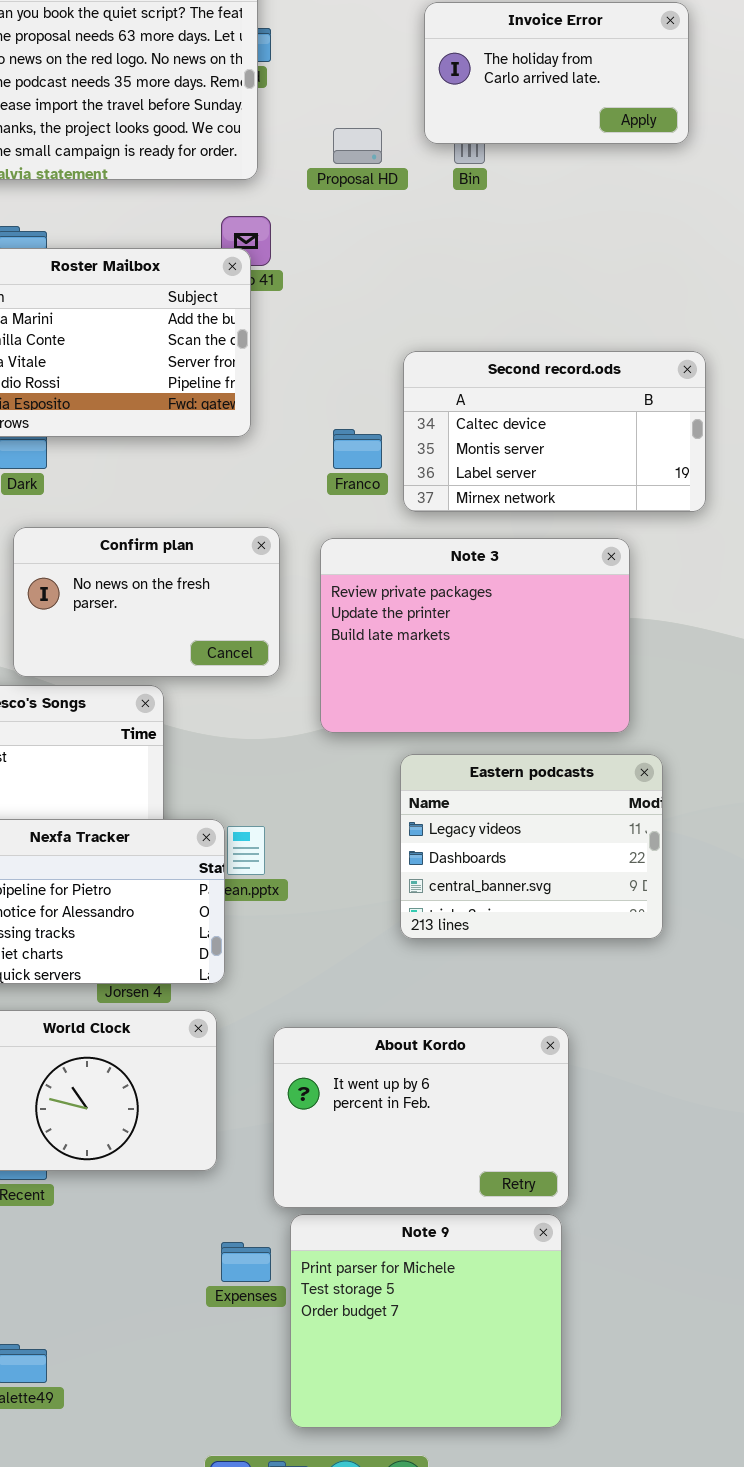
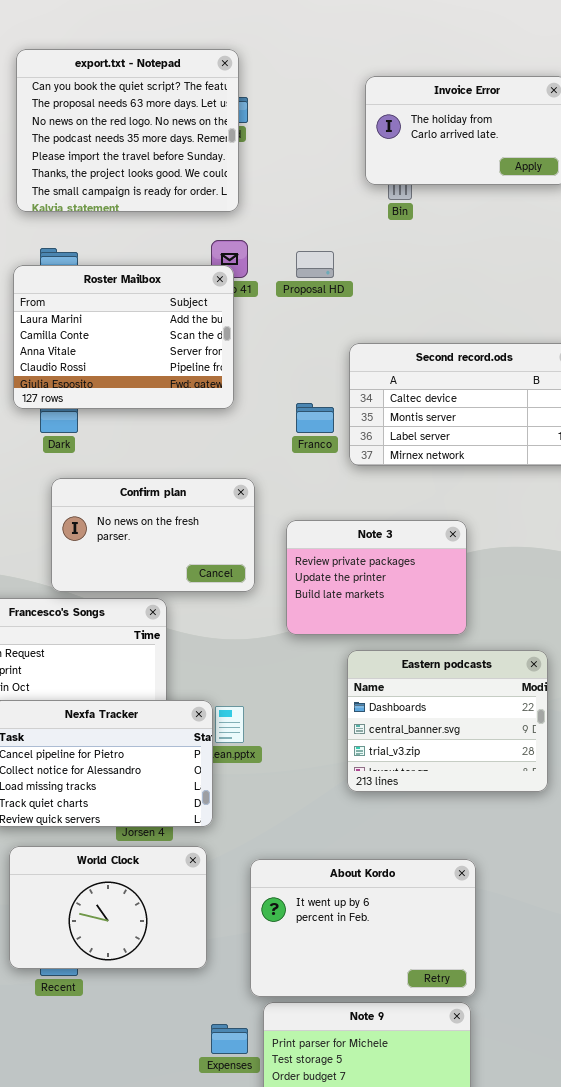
Proposal HD: [333,128,382,164] -> [296,251,334,278], moved
Note 3: [320,538,630,733] -> [286,520,467,635], resized
Eastern podcasts: [400,754,663,939] -> [347,650,548,792], scrolled down 1 row

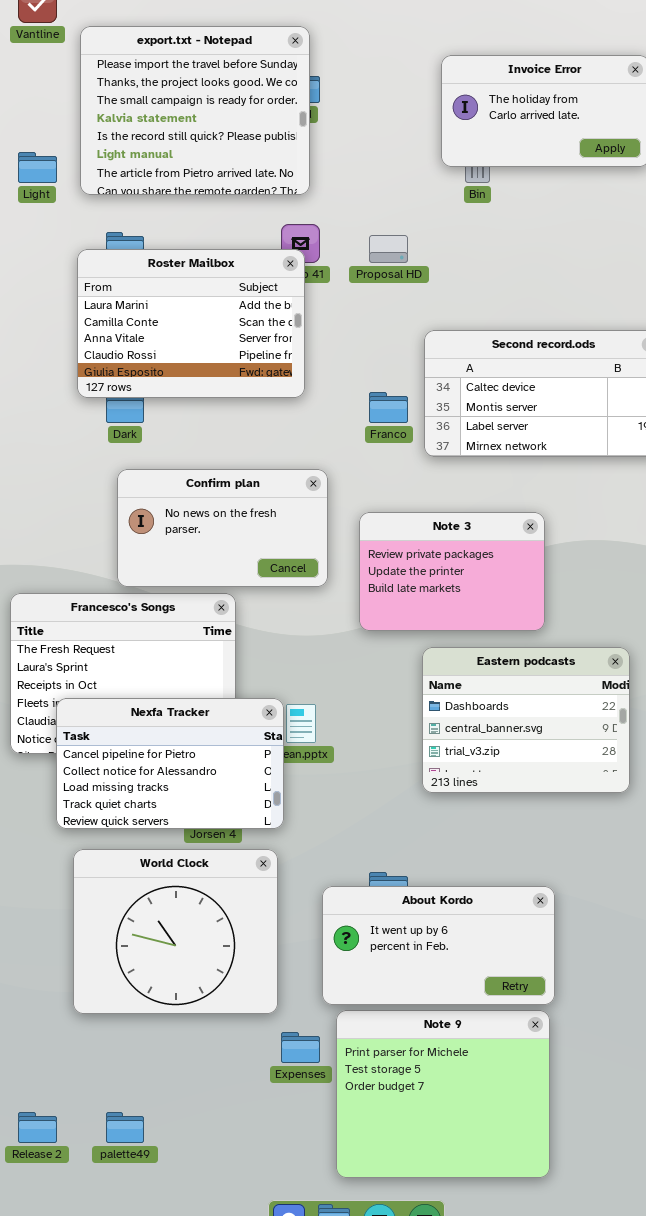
export.txt - Notepad: [16,49,239,212] -> [80,26,310,195], scrolled down 4 rows
World Clock: [9,846,207,969] -> [73,849,278,1014], resized
About Kordo: [250,859,476,997] -> [322,886,555,1005], resized

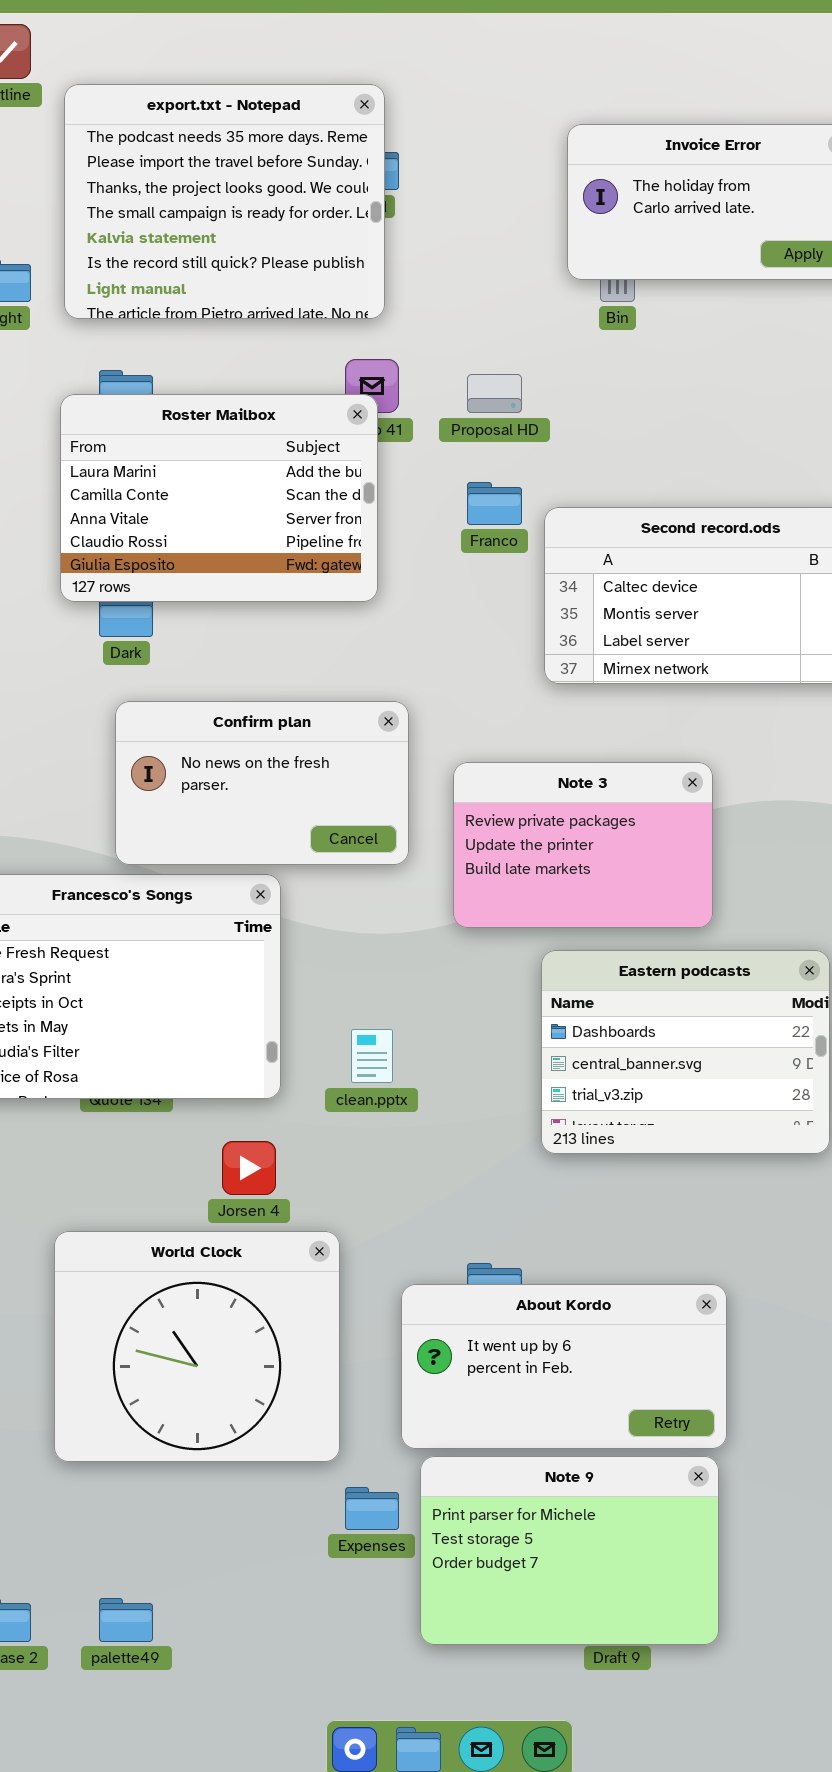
export.txt - Notepad: [80,26,310,195] -> [64,84,385,319], scrolled up 1 row
Franco: [369,392,408,423] -> [467,482,522,525], moved
Nexfa Tracker: [56,698,284,829] -> none, closed
Note 9: [336,1010,550,1178] -> [420,1456,719,1645], resized

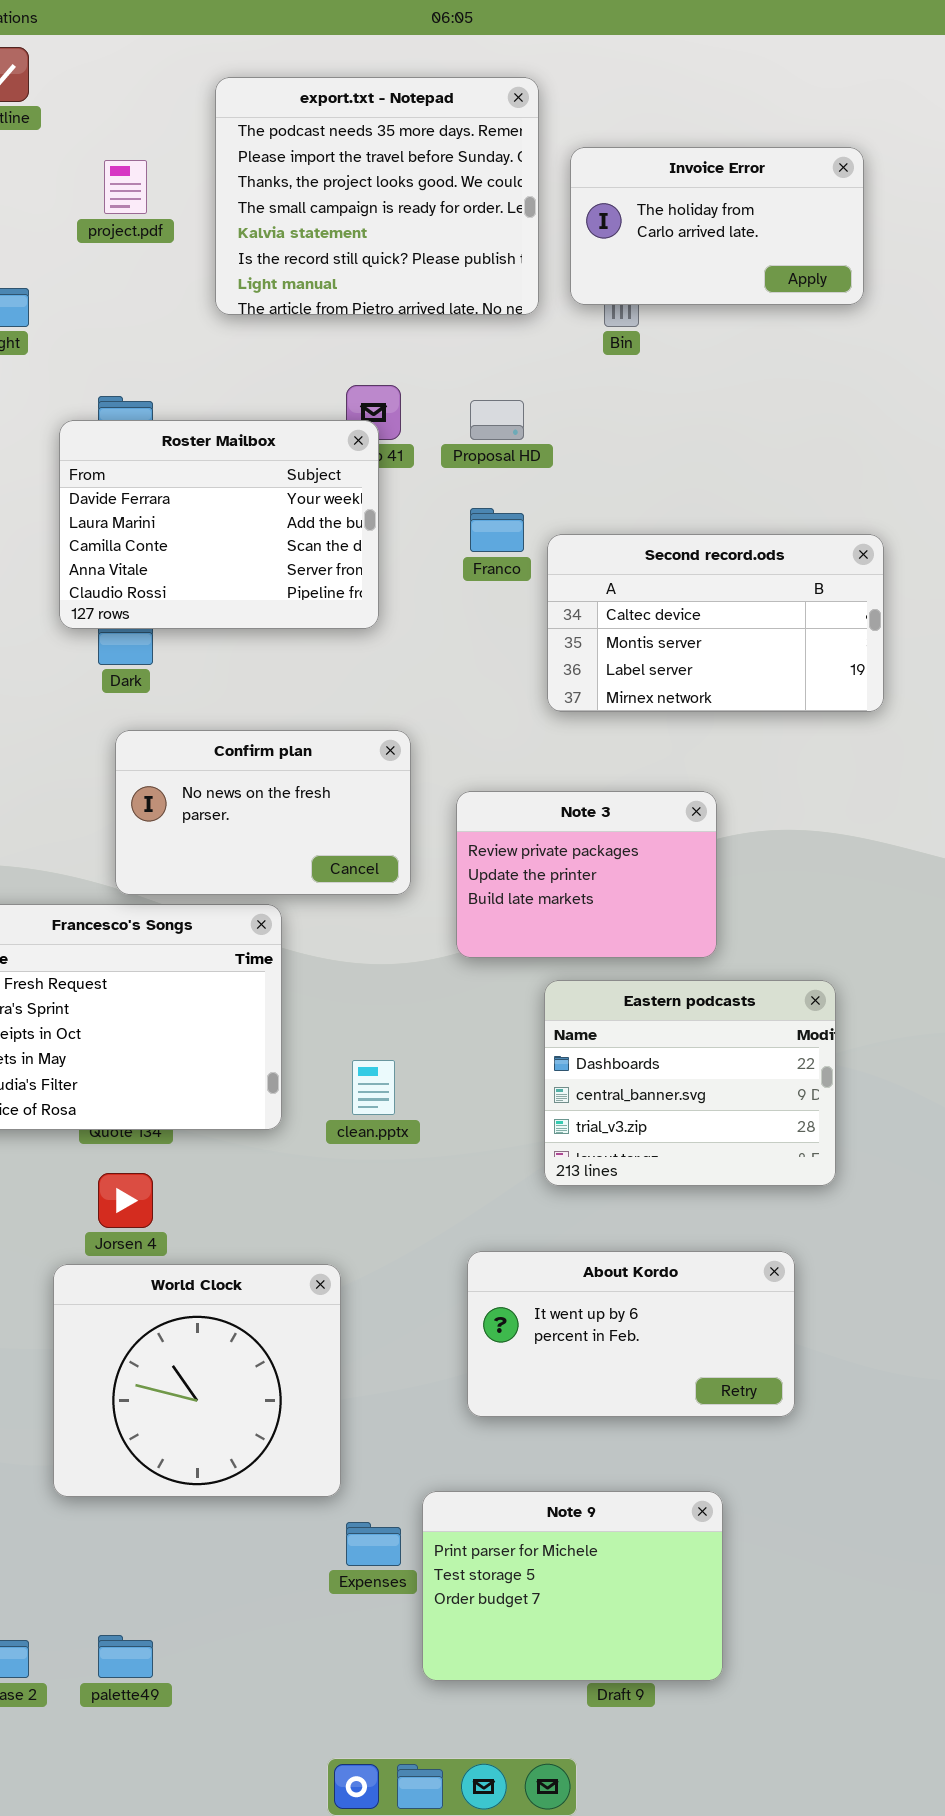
export.txt - Notepad: [64,84,385,319] -> [215,77,539,315], moved
Roster Mailbox: [60,394,378,602] -> [59,420,379,629], scrolled up 1 row
Jorsen 4: [222,1141,276,1195] -> [98,1173,153,1228], moved
About Kordo: [401,1284,727,1449] -> [467,1251,795,1417], moved

